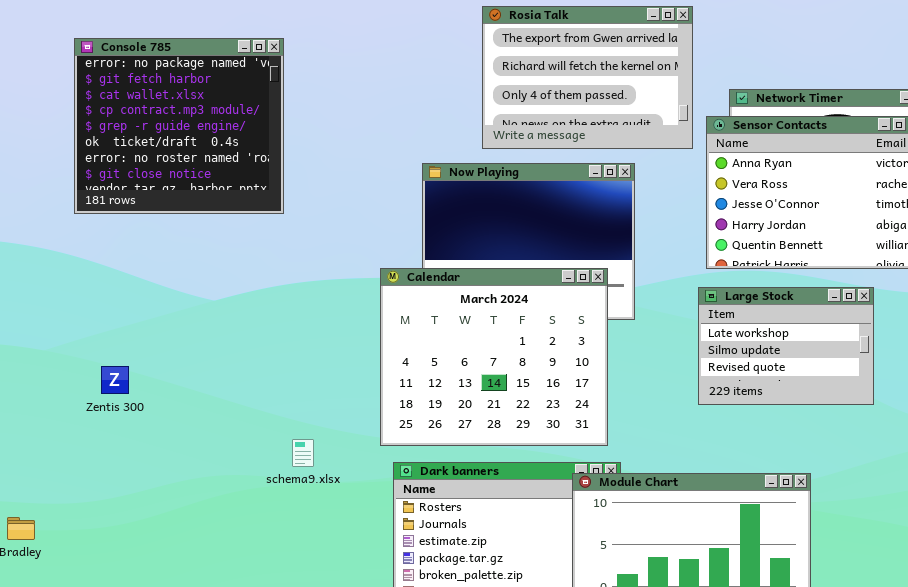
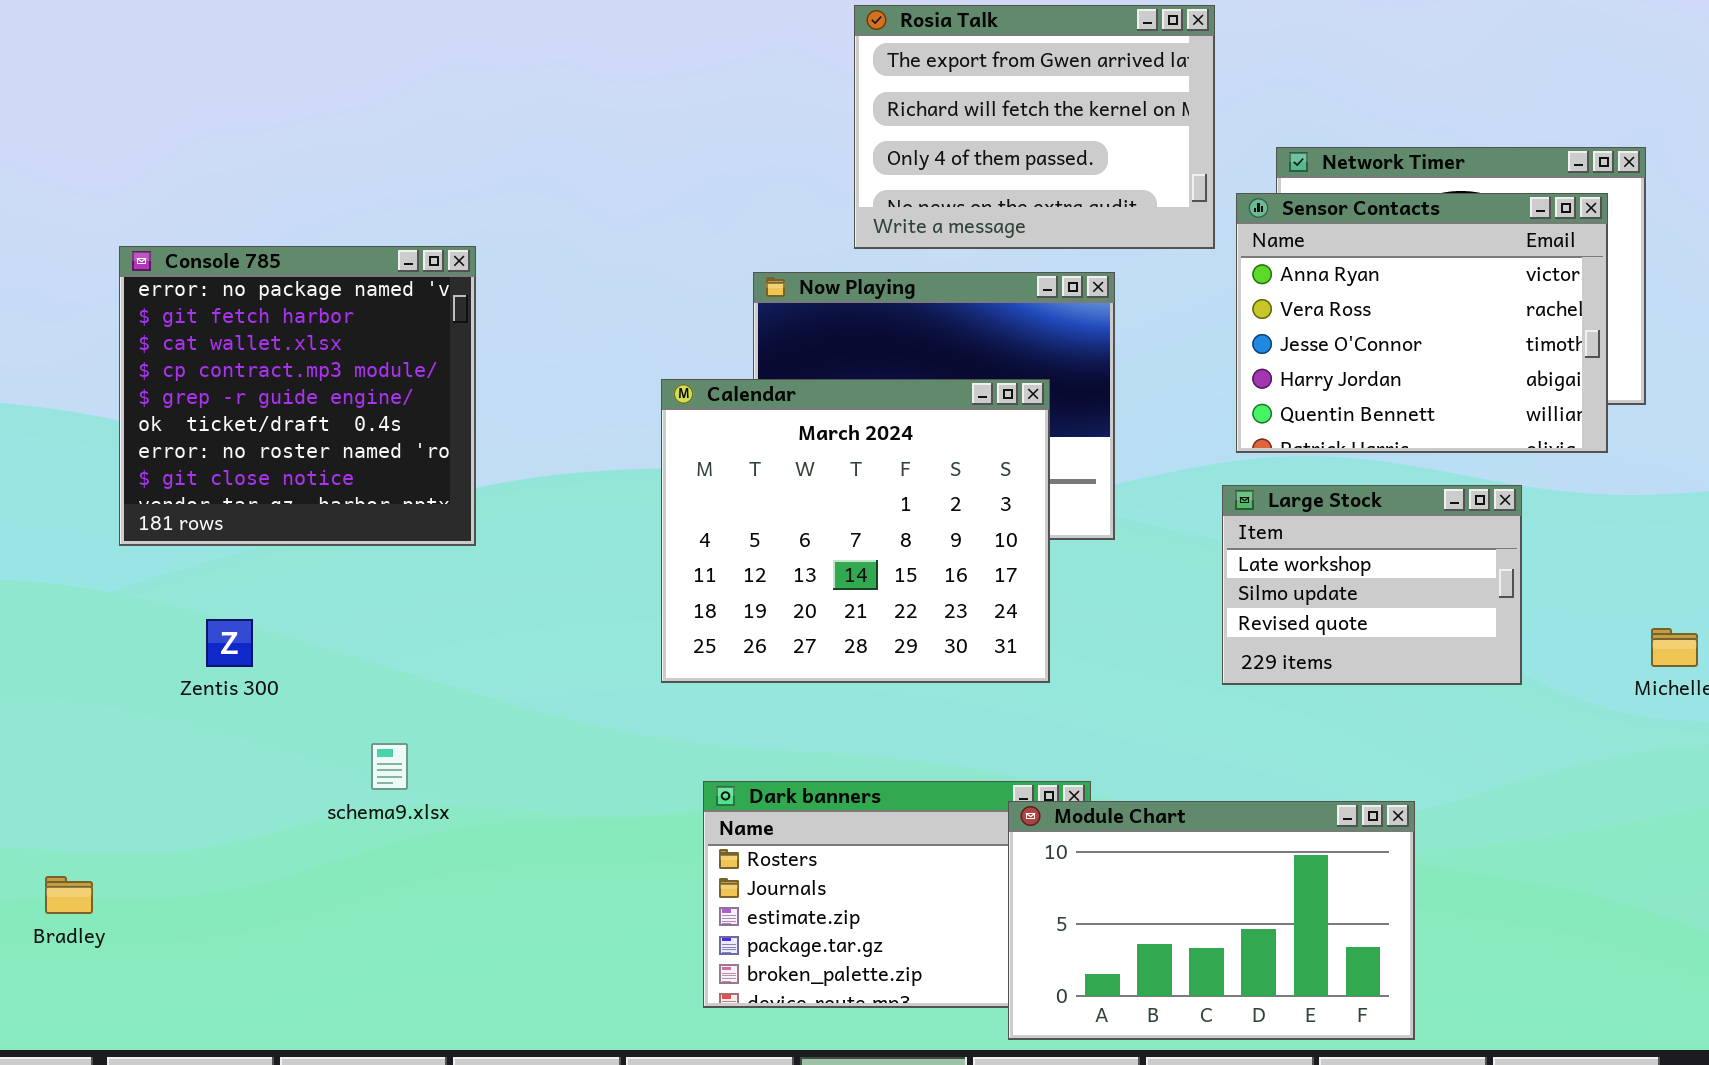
Console 785: [74,38,284,214] -> [119,246,476,546], moved
Calendar: [380,268,608,446] -> [661,379,1050,683], moved
schema9.xlsx: [292,439,314,467] -> [371,743,408,790], moved

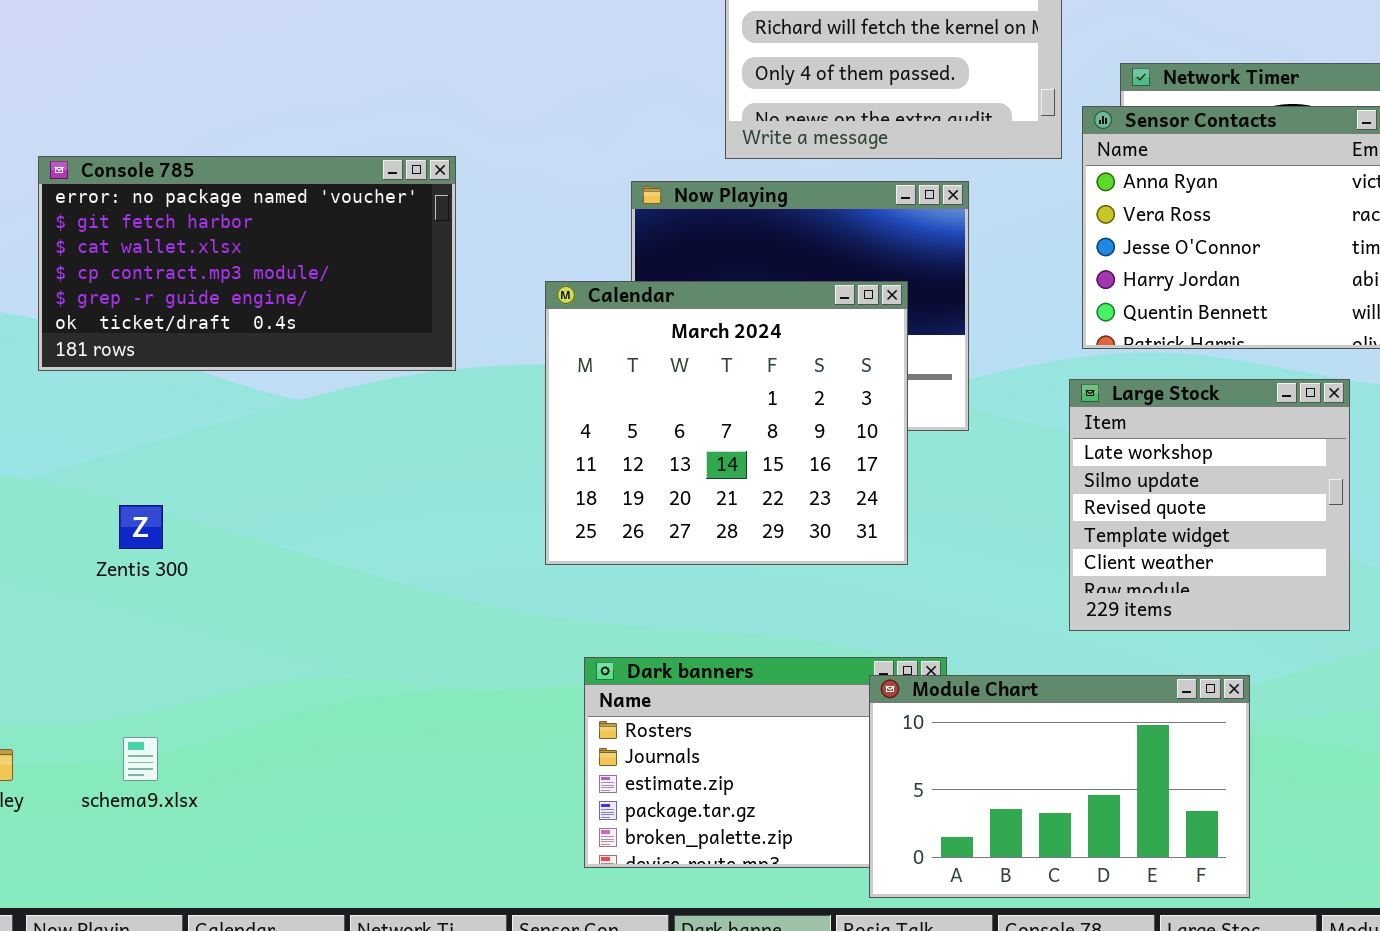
Console 785: [119,246,476,546] -> [38,156,456,371], resized
Large Stock: [1222,485,1522,685] -> [1069,379,1350,631], resized
schema9.xlsx: [371,743,408,790] -> [123,737,158,781], moved

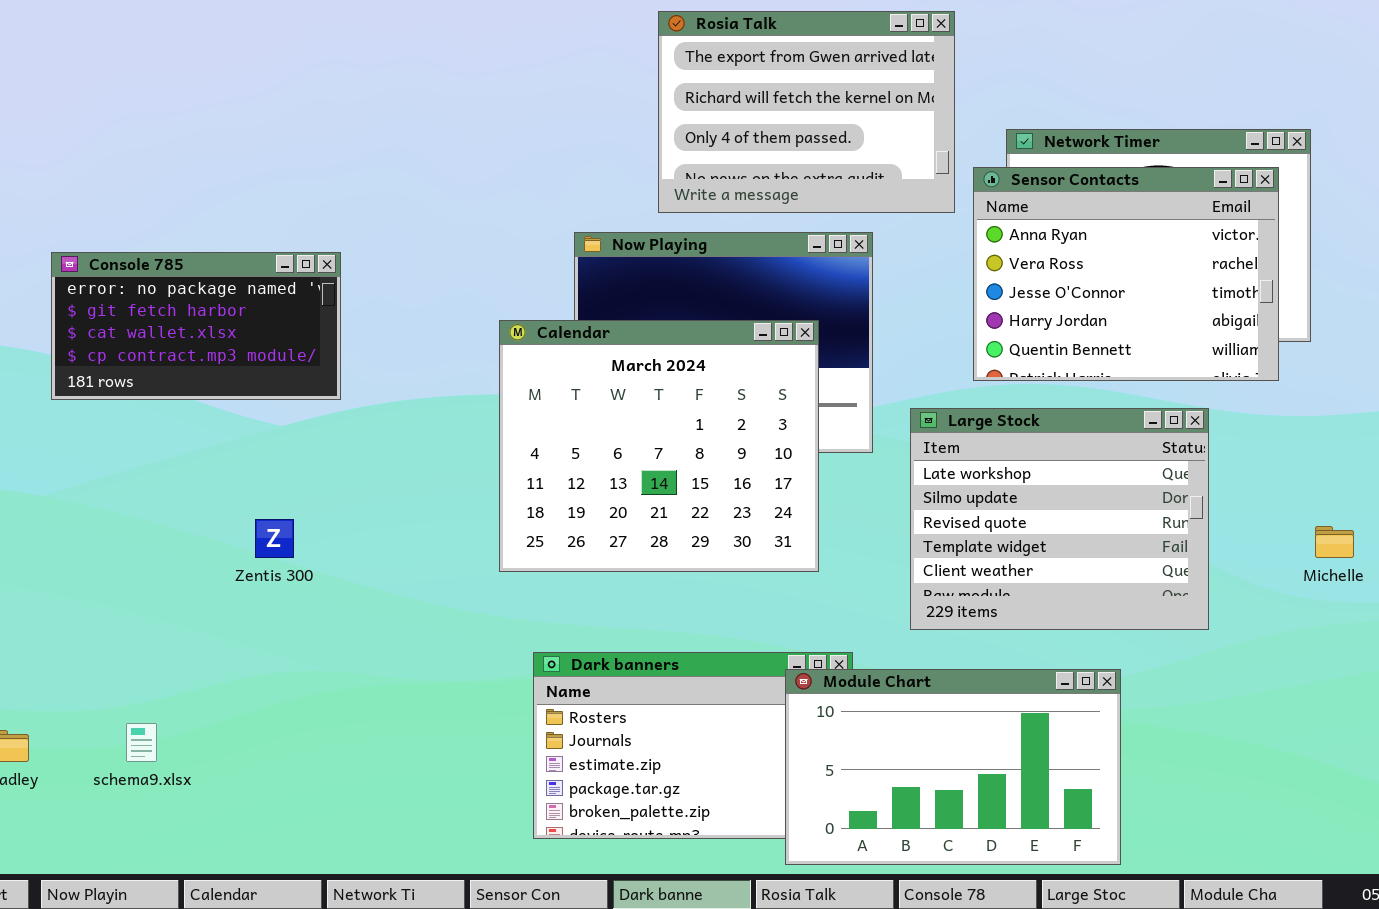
Console 785: [38,156,456,371] -> [51,252,341,400], resized
Large Stock: [1069,379,1350,631] -> [910,408,1209,630], resized
Zentis 300: [119,505,163,549] -> [255,519,294,558], moved

